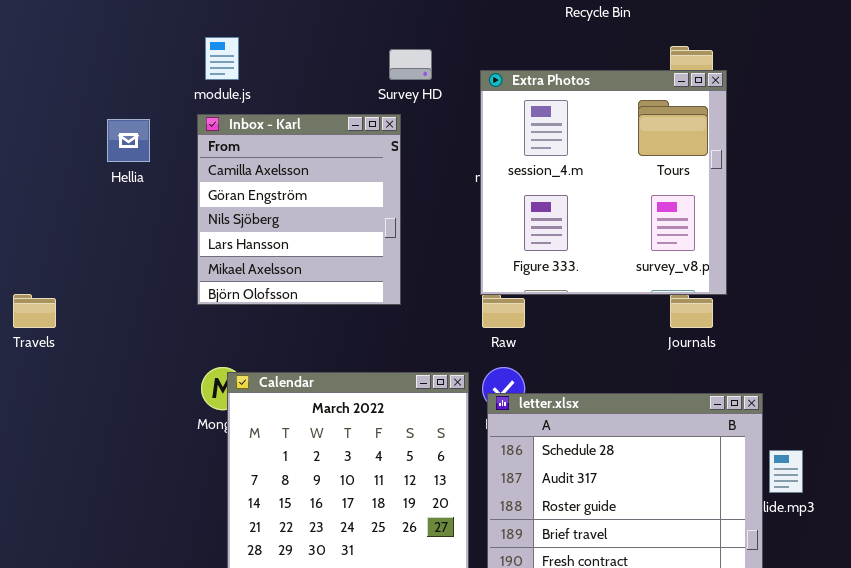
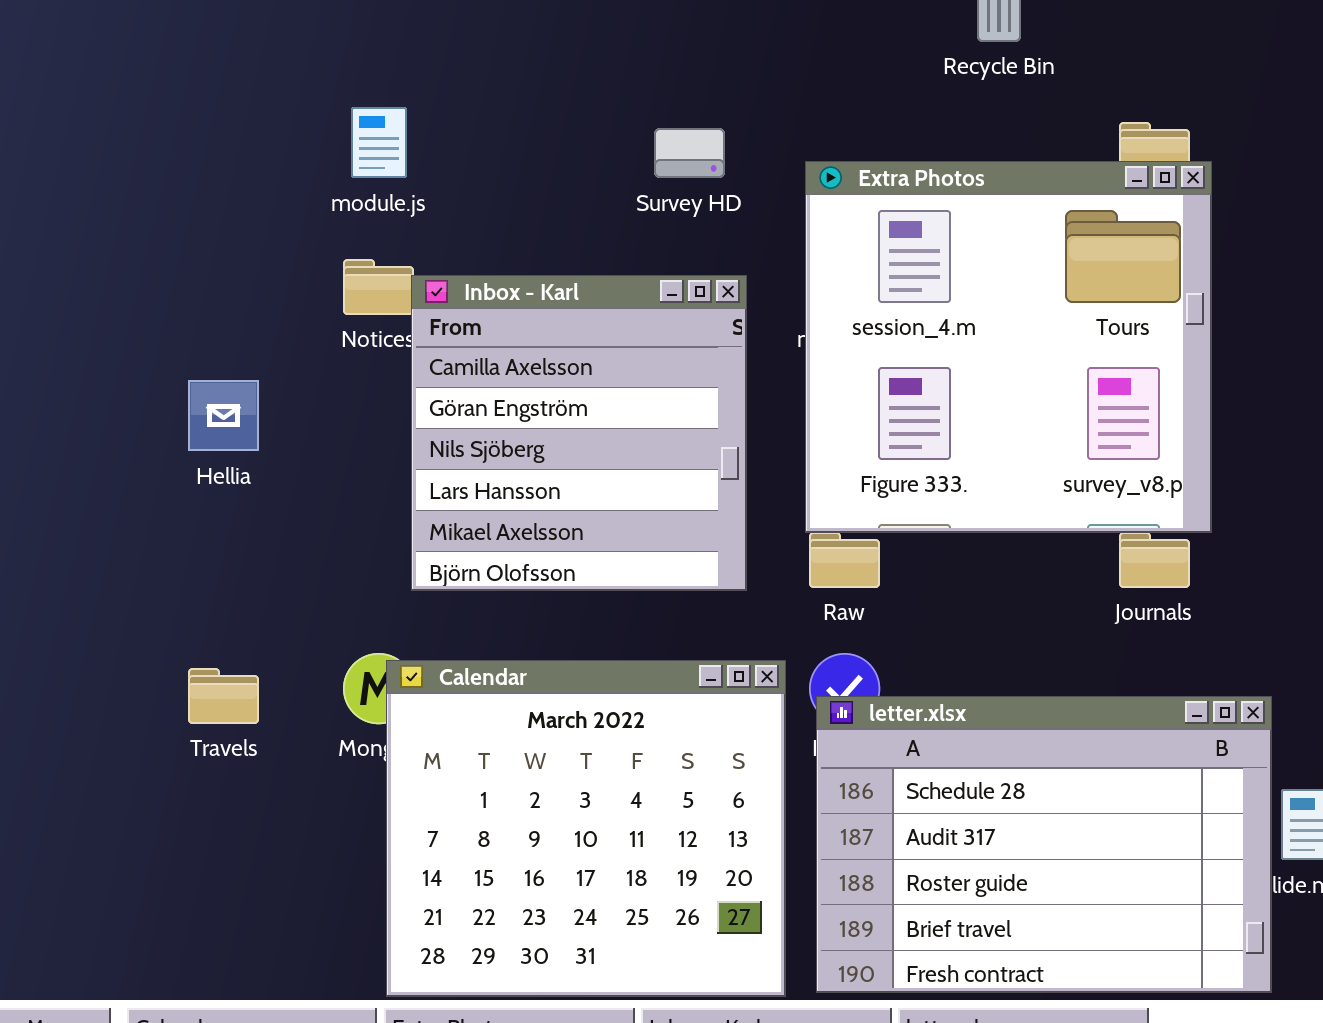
Inbox - Karl: [197,114,401,305] -> [411,275,747,591], moved
Hellia: [107,119,150,162] -> [188,380,259,451], moved
Travels: [13,294,56,328] -> [188,668,259,724], moved

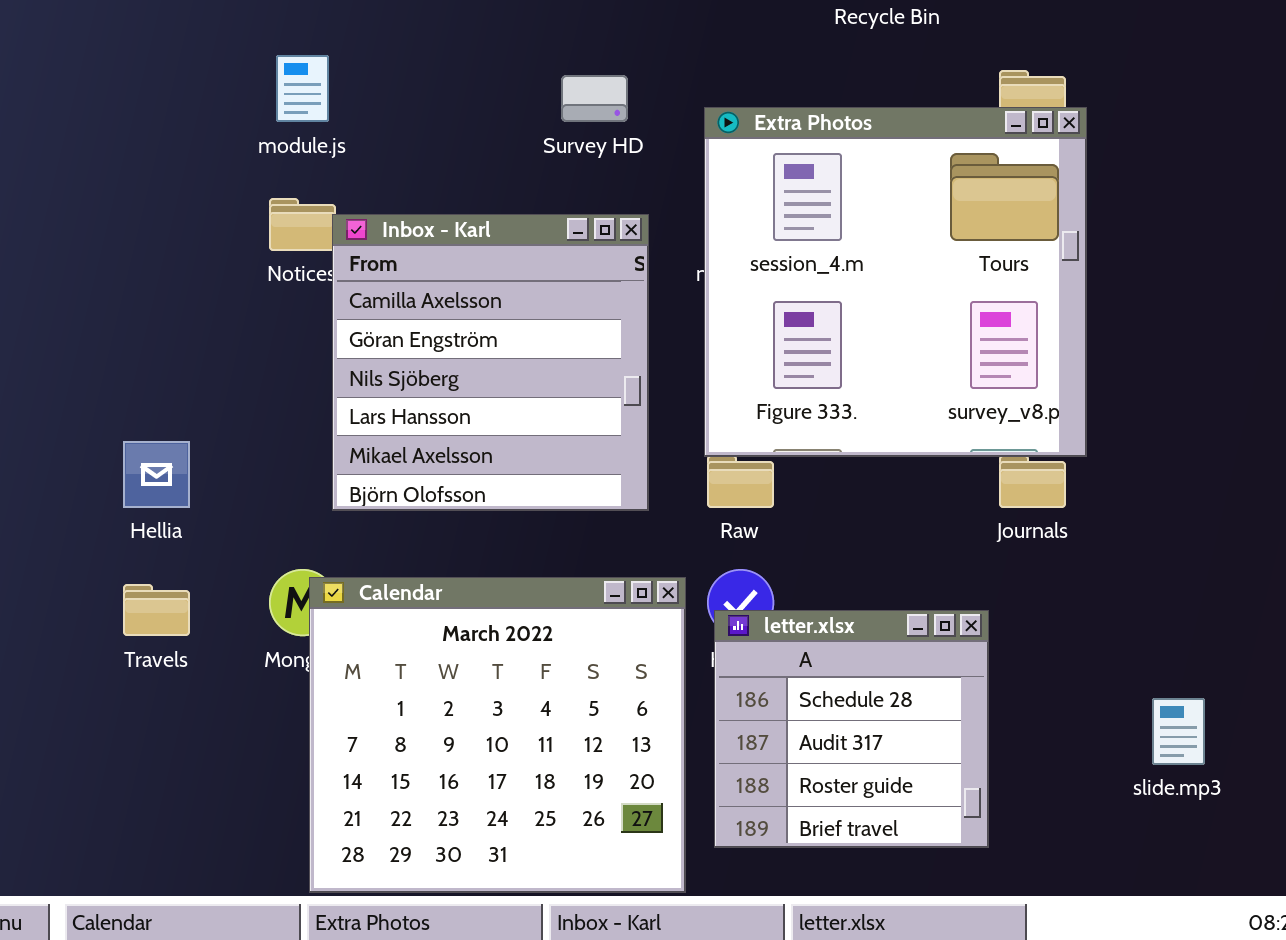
Hellia: [188,380,259,451] -> [123,441,190,508], moved
letter.xlsx: [816,696,1272,993] -> [714,610,989,848], resized

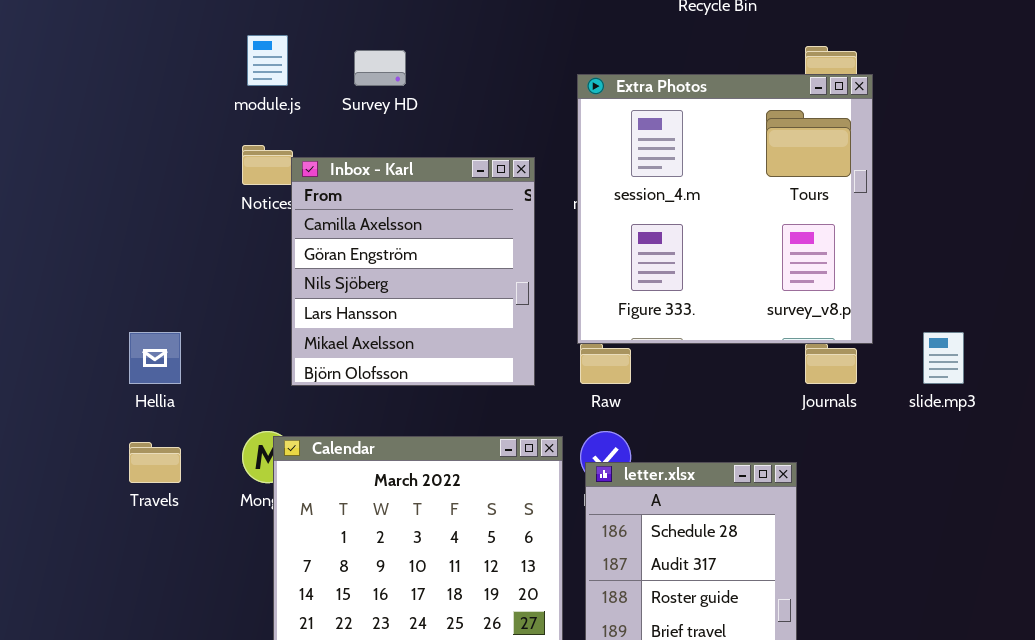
Survey HD: [561,75,628,122] -> [354,50,406,86], moved
slide.mp3: [1152,698,1205,765] -> [923,332,964,384], moved

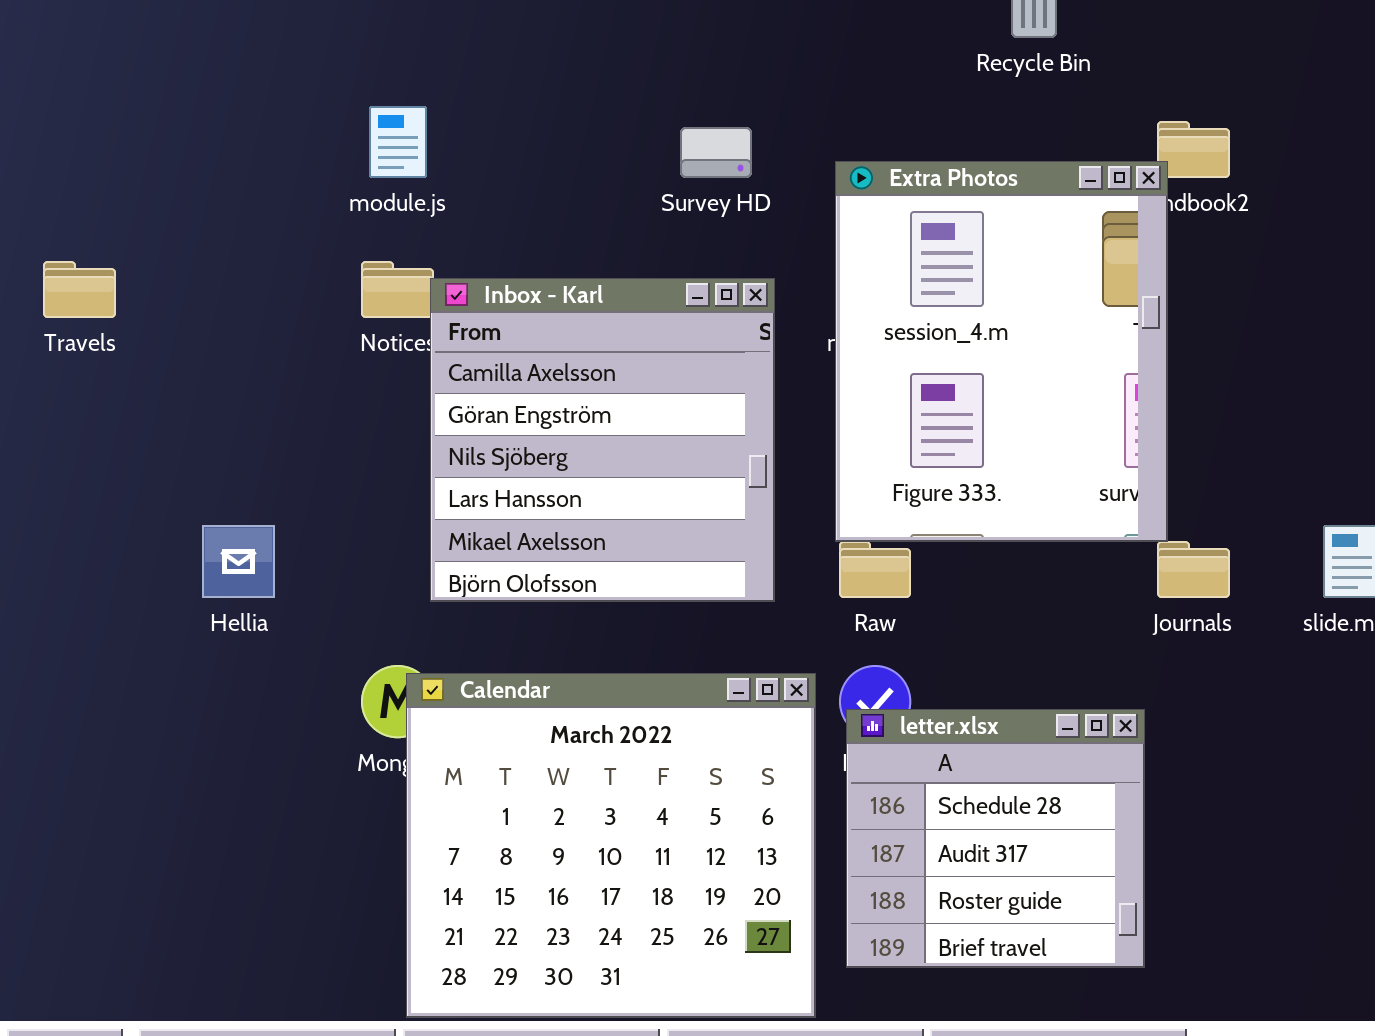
Survey HD: [354,50,406,86] -> [680,127,752,178], moved
Extra Photos: [577,74,873,344] -> [835,161,1168,542], resized
Travels: [129,442,181,483] -> [43,261,116,318], moved

